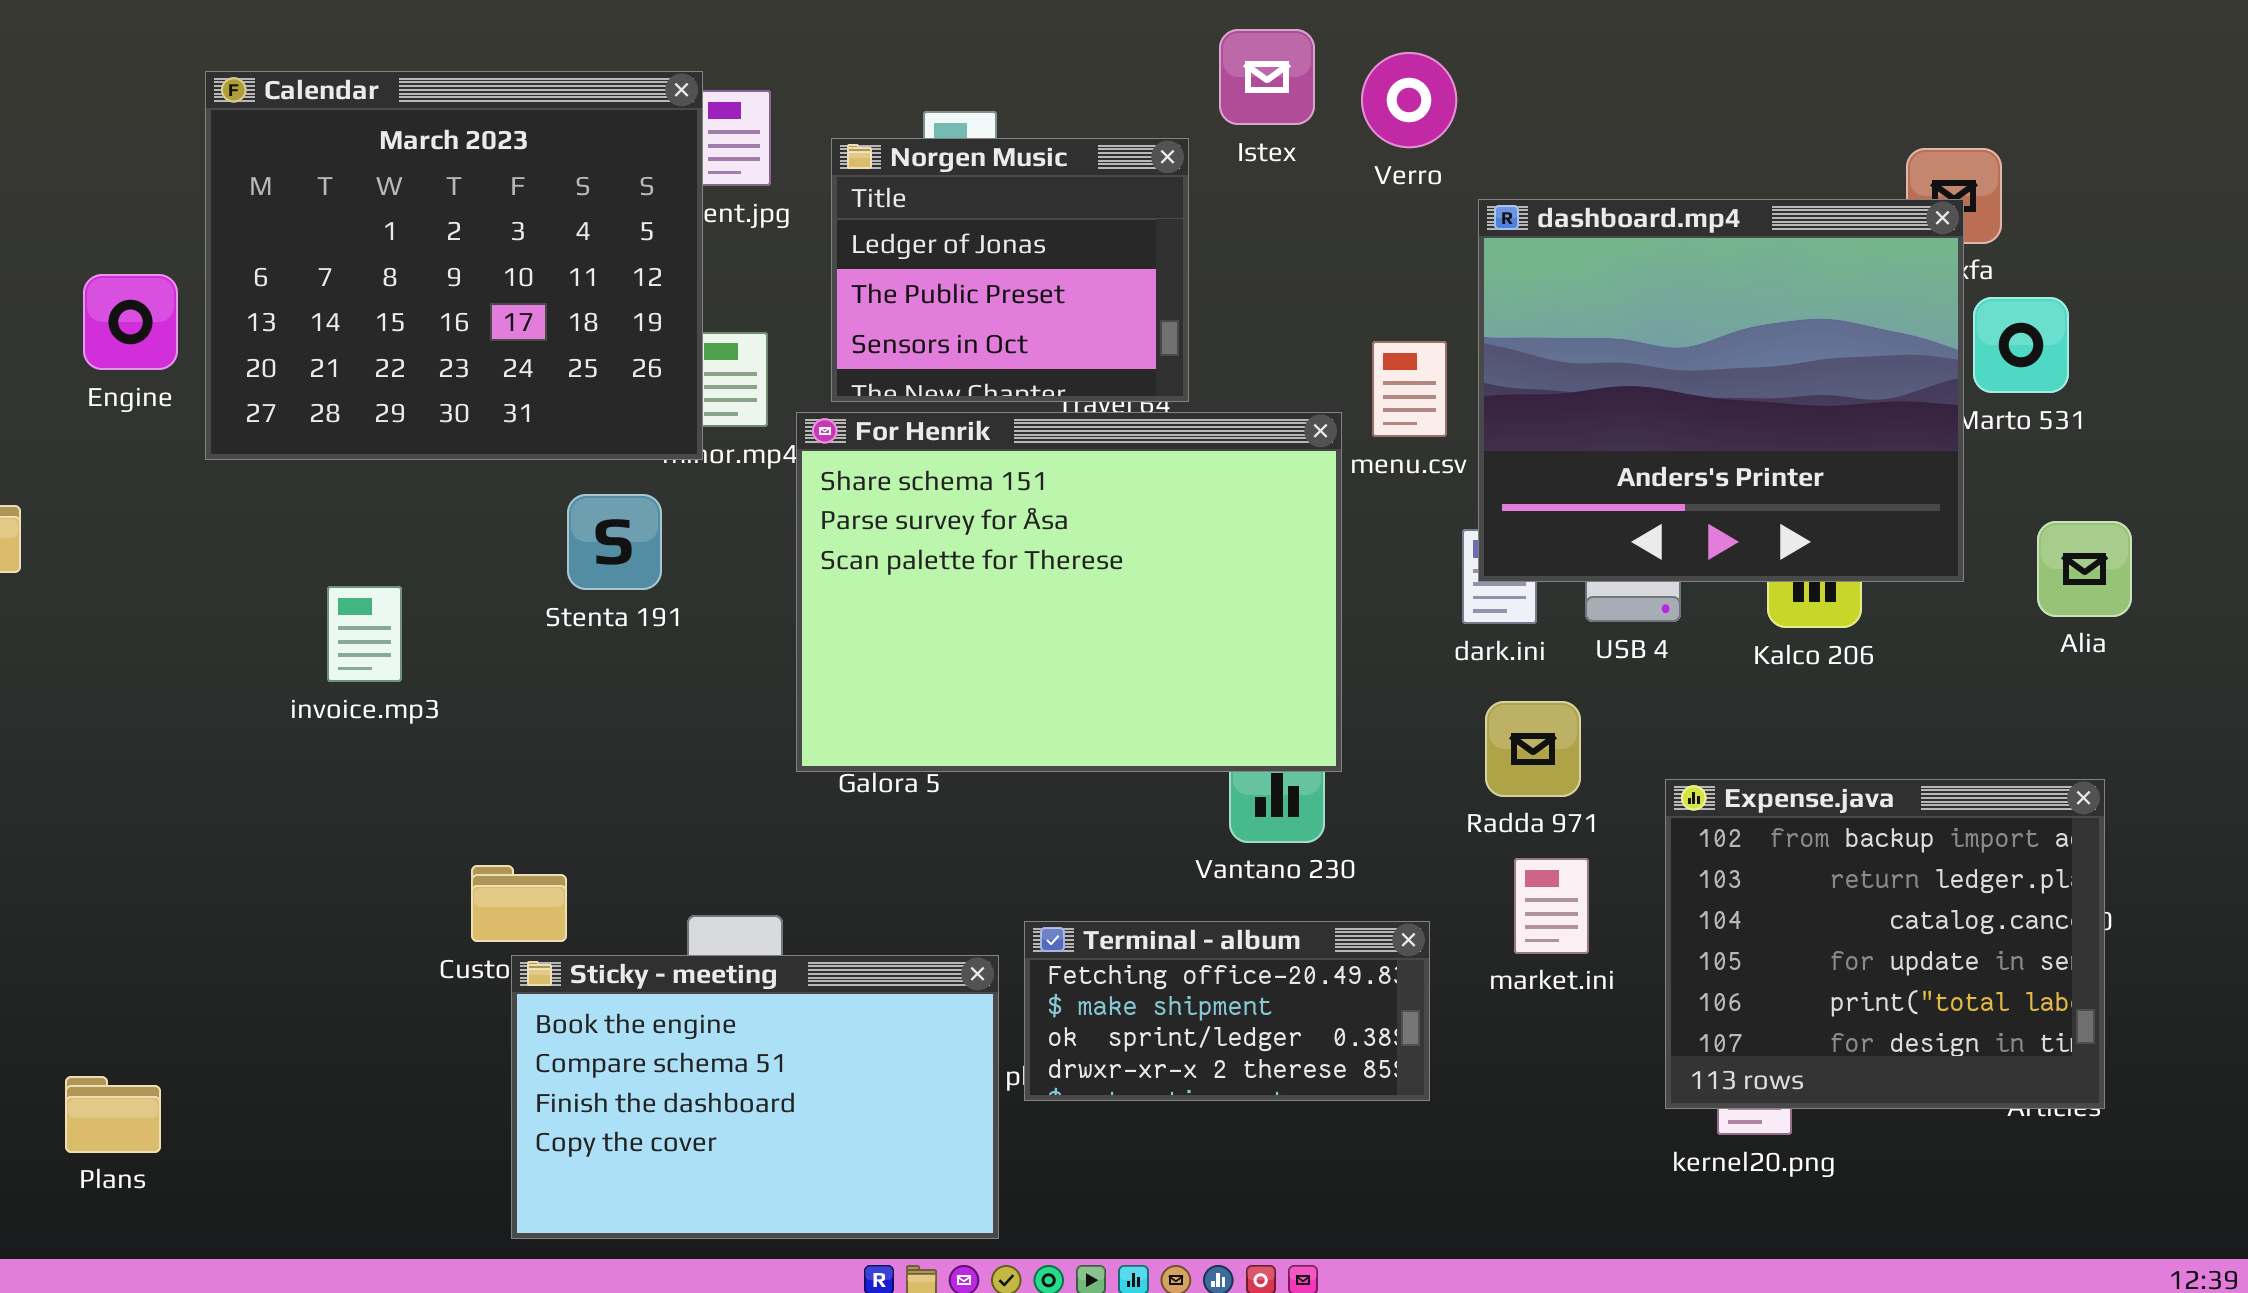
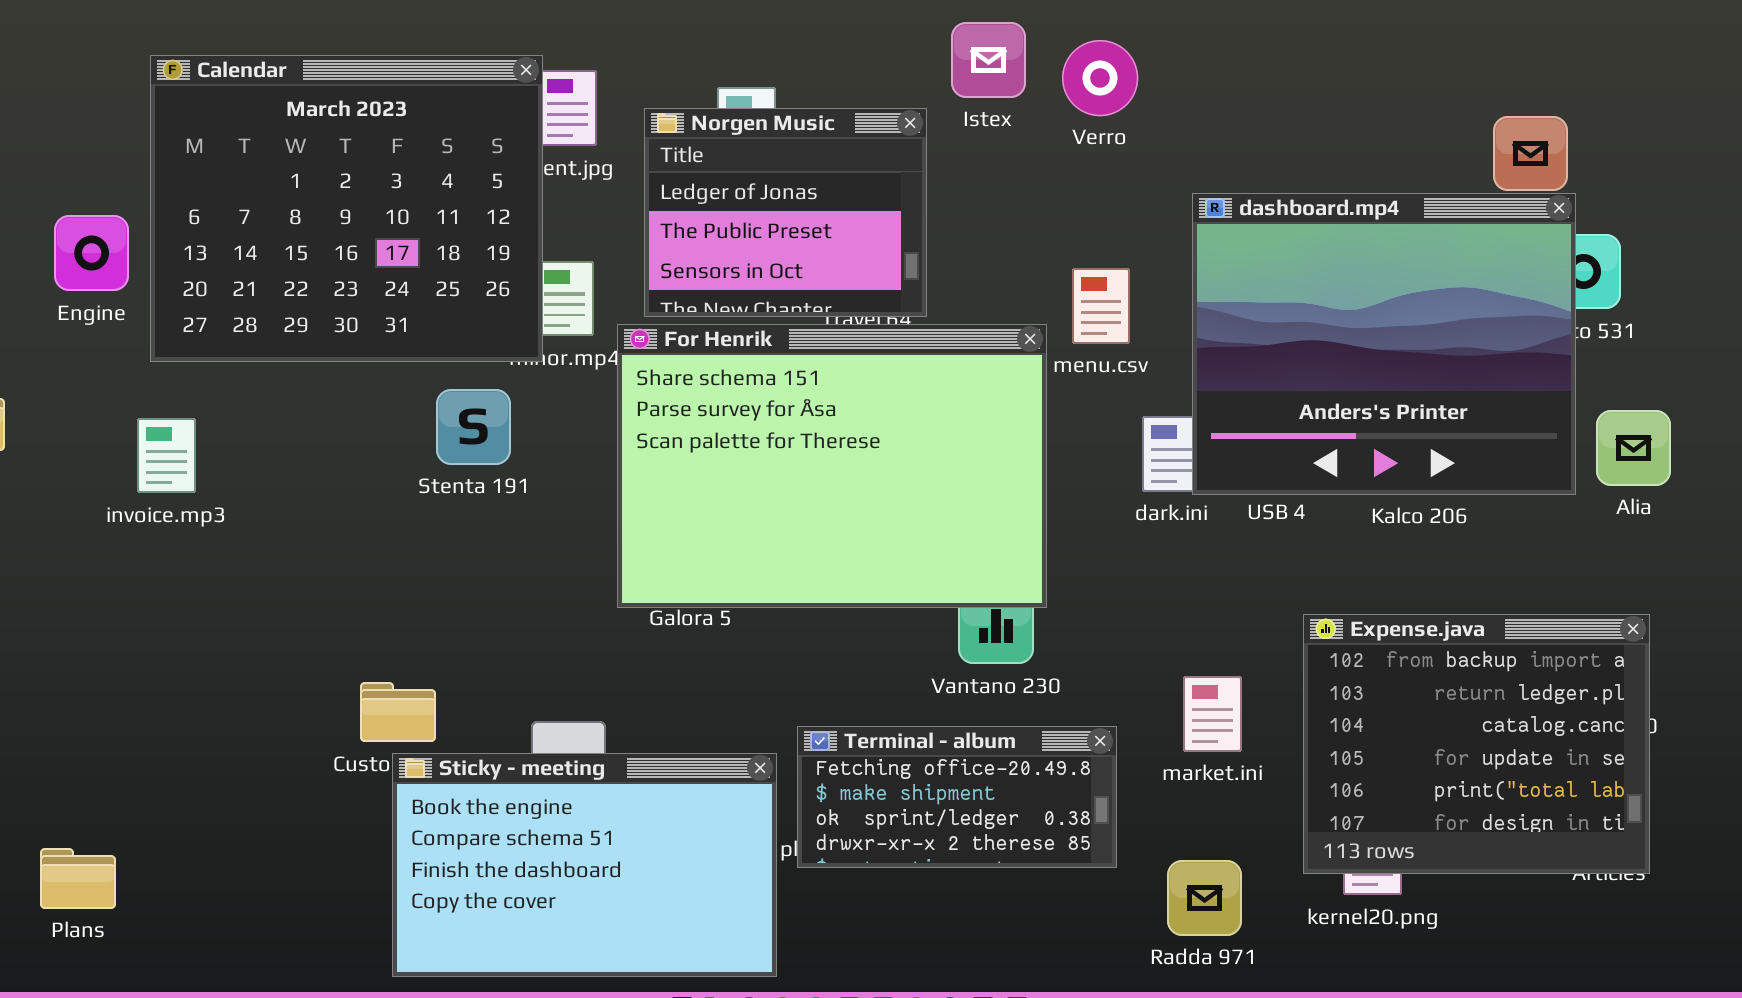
dashboard.mp4: [1478,199,1964,582] -> [1192,193,1576,495], moved
invoice.mp3: [327,586,402,682] -> [137,418,196,493], moved
Radda 971: [1485,701,1581,797] -> [1167,860,1242,936], moved

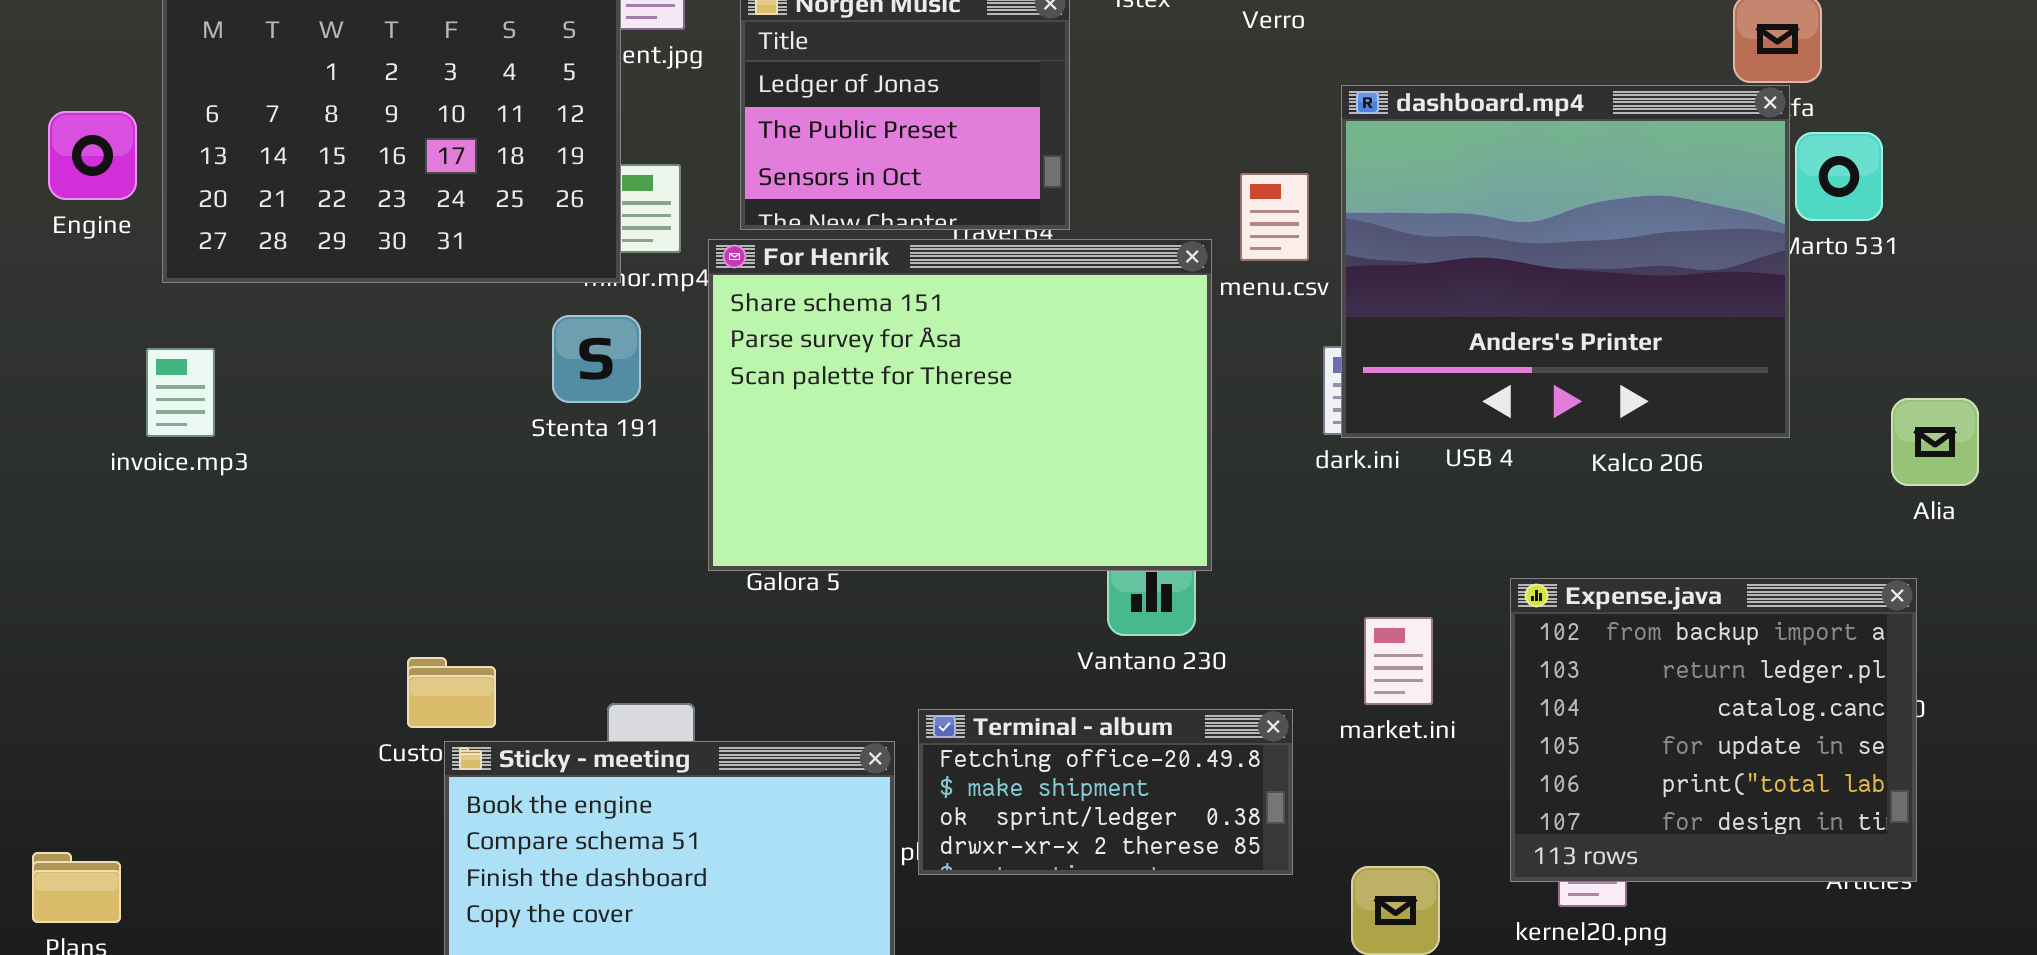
dashboard.mp4: [1192,193,1576,495] -> [1341,85,1790,438], moved
Stenta 191: [436,389,511,465] -> [552,315,641,403], moved
Alia: [1596,410,1671,486] -> [1891,398,1979,486], moved
market.ini: [1183,676,1242,752] -> [1364,617,1433,705], moved

